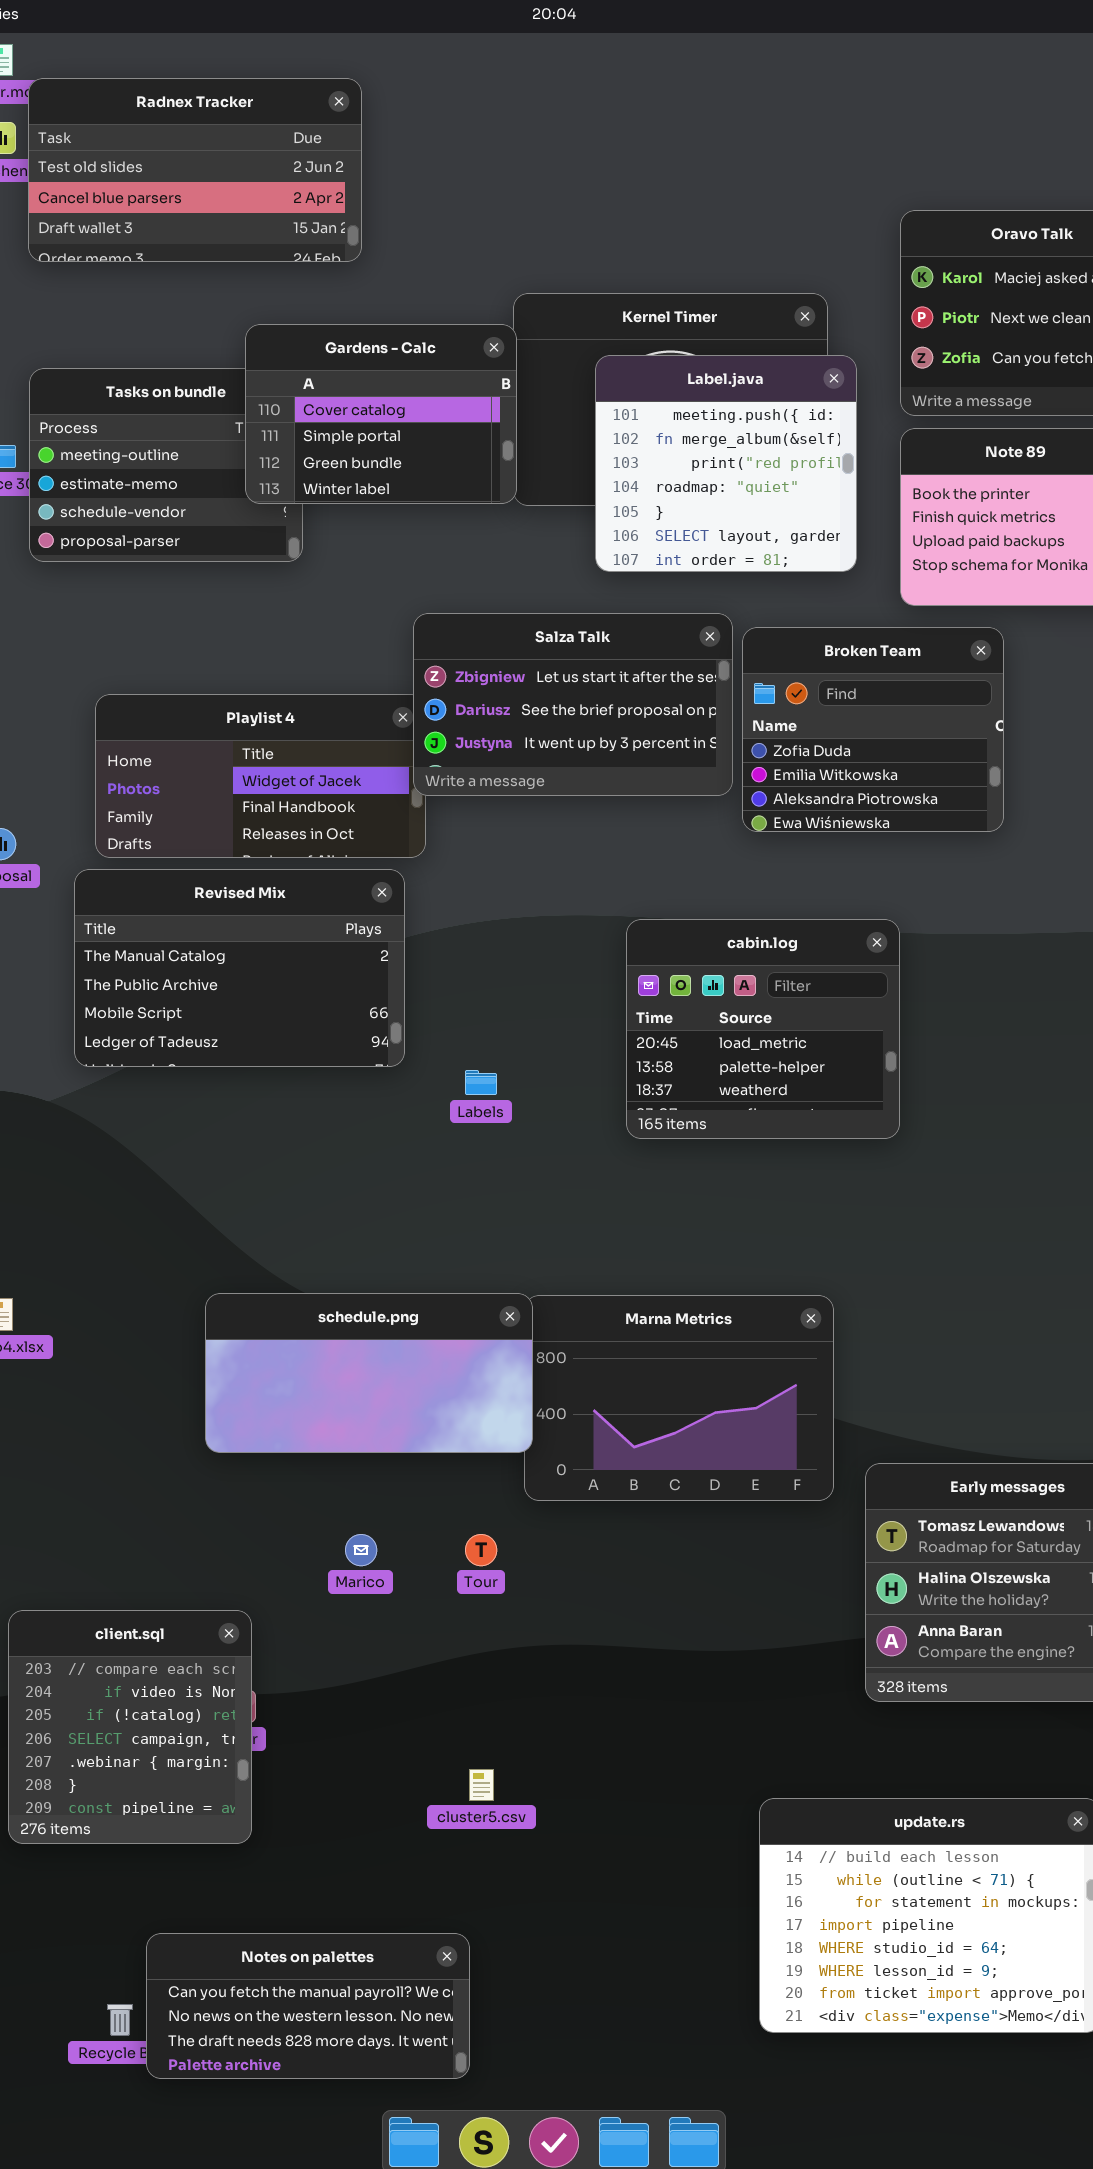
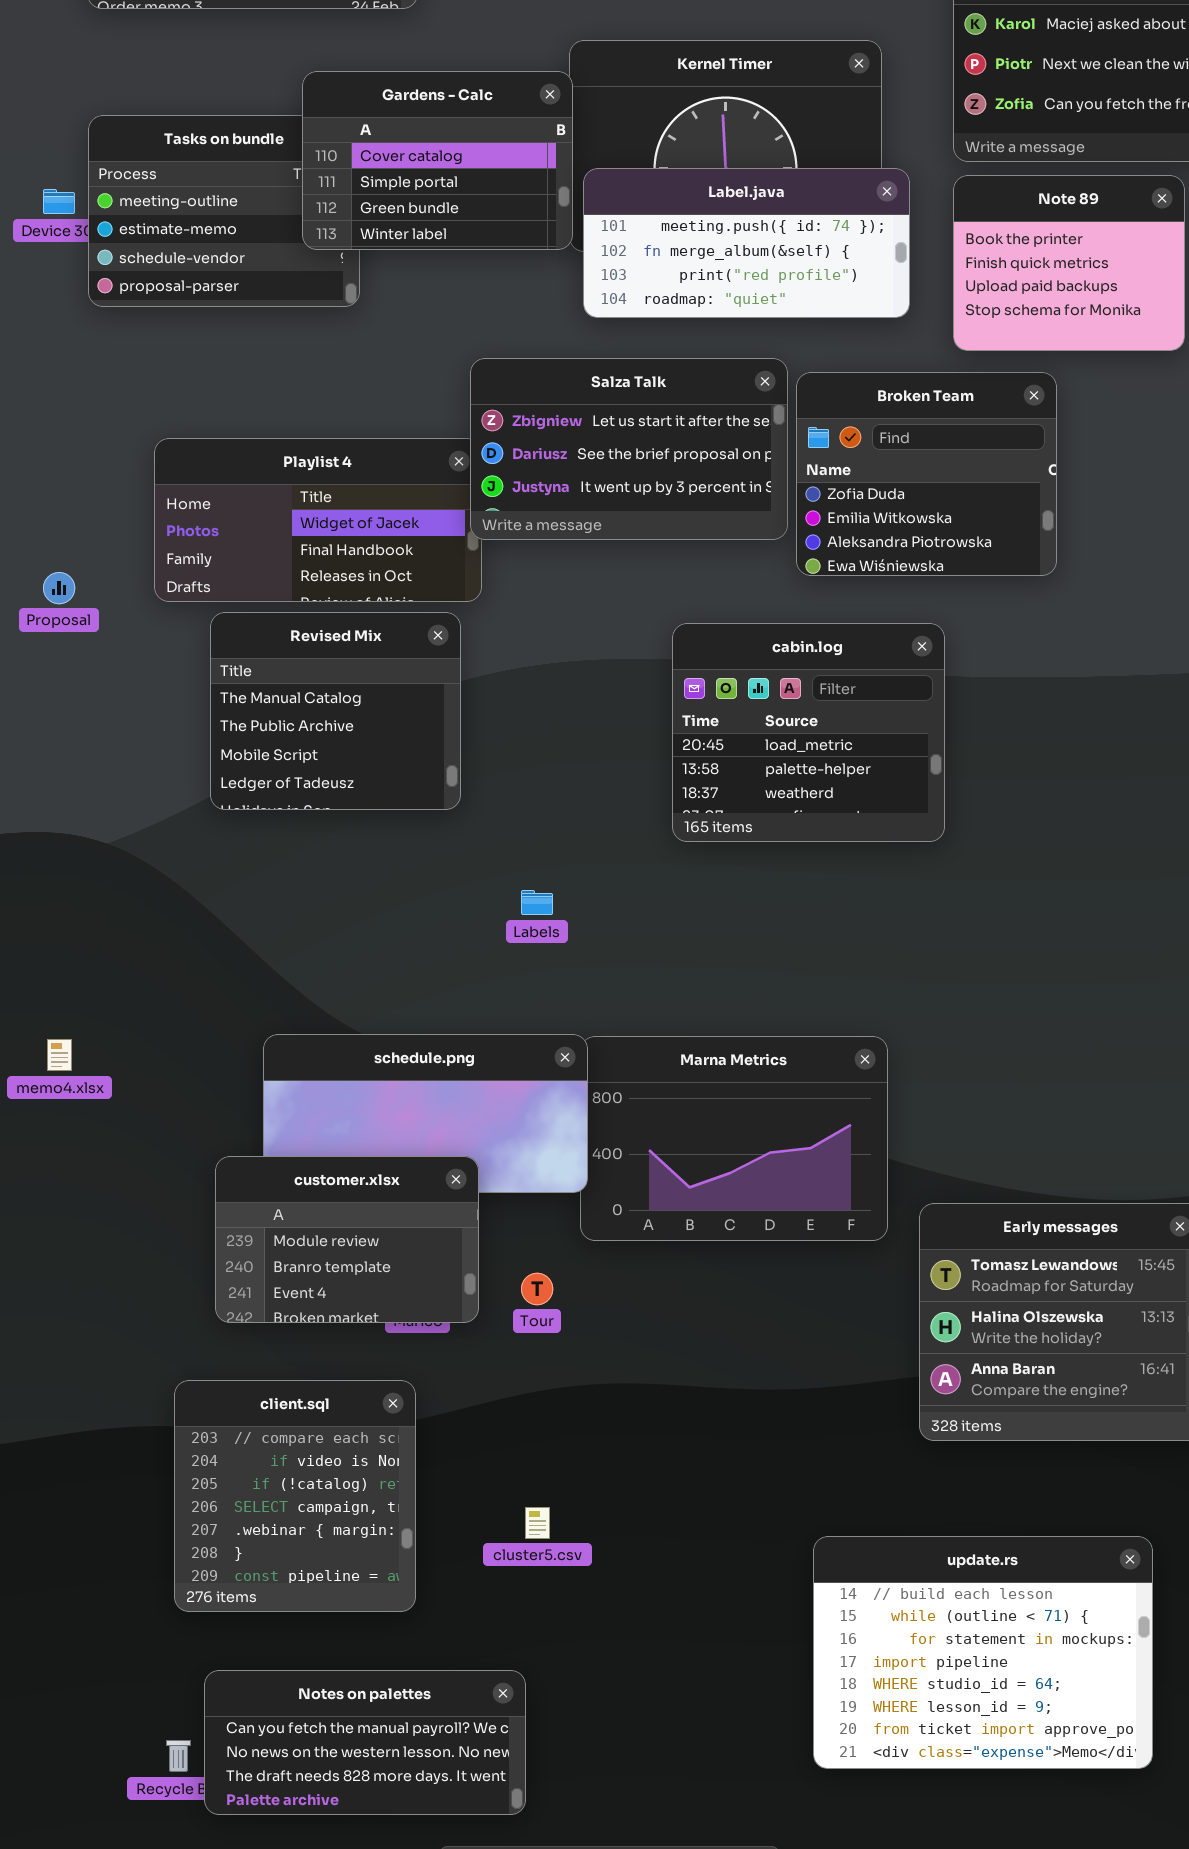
Label.java: [595,355,857,572] -> [583,168,910,318], resized
Revised Mix: [74,869,405,1067] -> [210,612,461,810], resized
cabin.log: [626,919,900,1139] -> [672,623,945,842], moved
Labels: [465,1070,497,1095] -> [521,890,553,915], moved
customer.xlsx: none -> [215,1156,479,1323], opened
client.sql: [8,1610,252,1844] -> [174,1380,416,1612], moved

